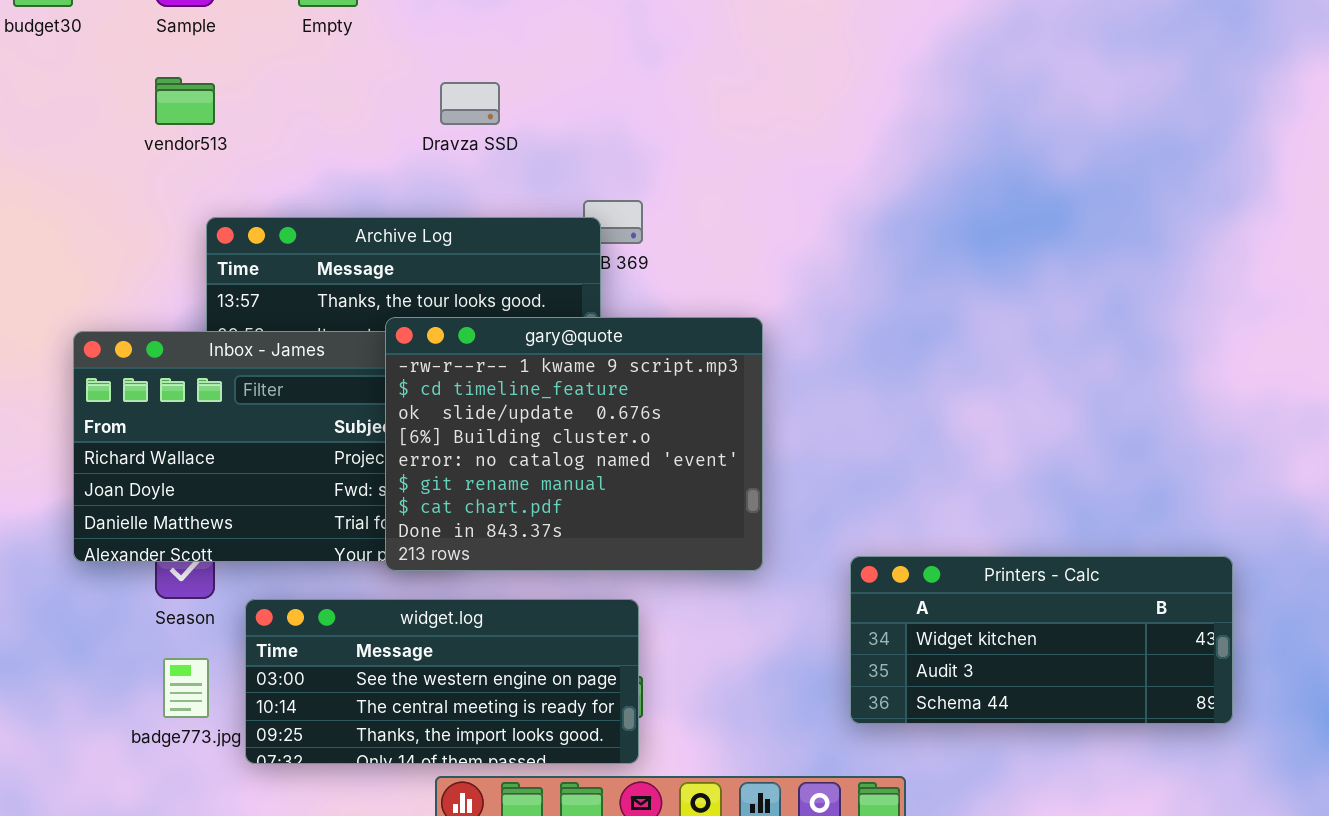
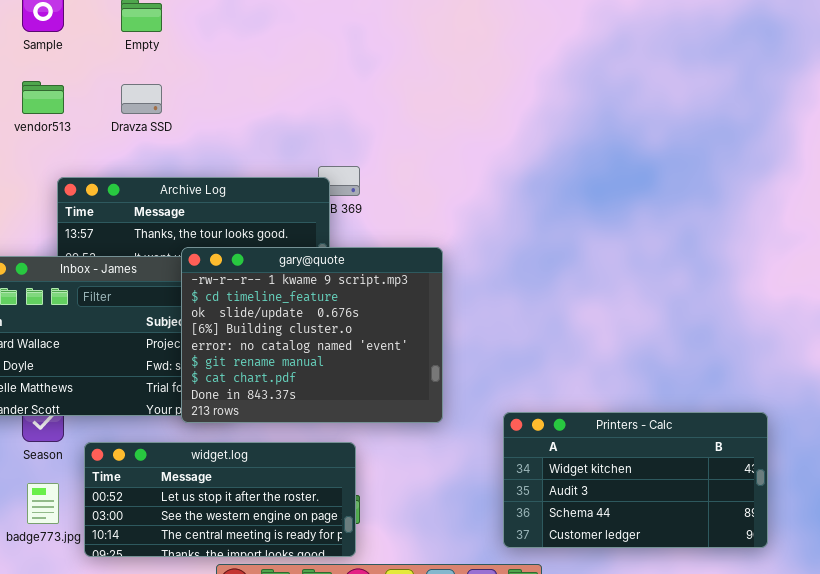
Dravza SSD: [440,82,500,125] -> [121,84,162,114], moved
Printers - Calc: [850,556,1233,724] -> [503,412,768,548], resized
widget.log: [245,599,639,764] -> [84,442,356,557], scrolled up 1 row

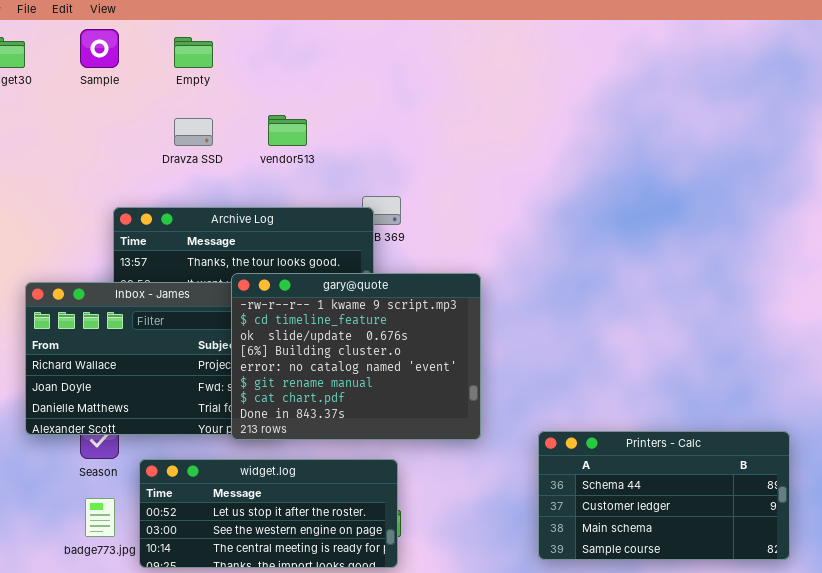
vendor513: [22,81,64,114] -> [268,115,307,146], moved
Printers - Calc: [503,412,768,548] -> [538,431,790,560], scrolled down 2 rows

